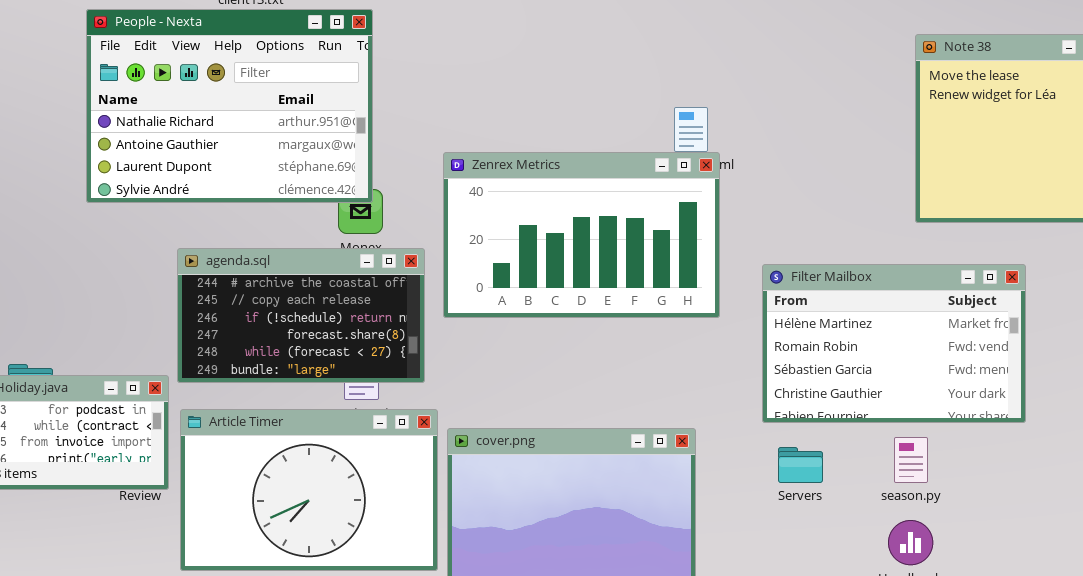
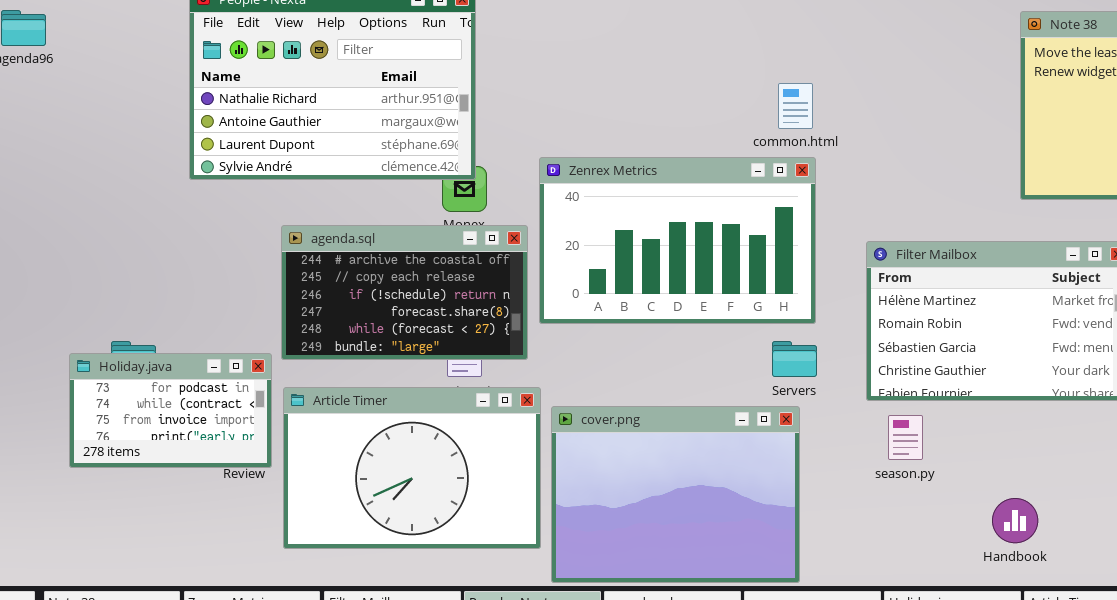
Zenrex Metrics: [443,152,720,318] -> [539,157,816,324], moved
season.py: [894,437,928,483] -> [888,415,923,460], moved
Servers: [778,447,823,483] -> [772,341,817,377], moved

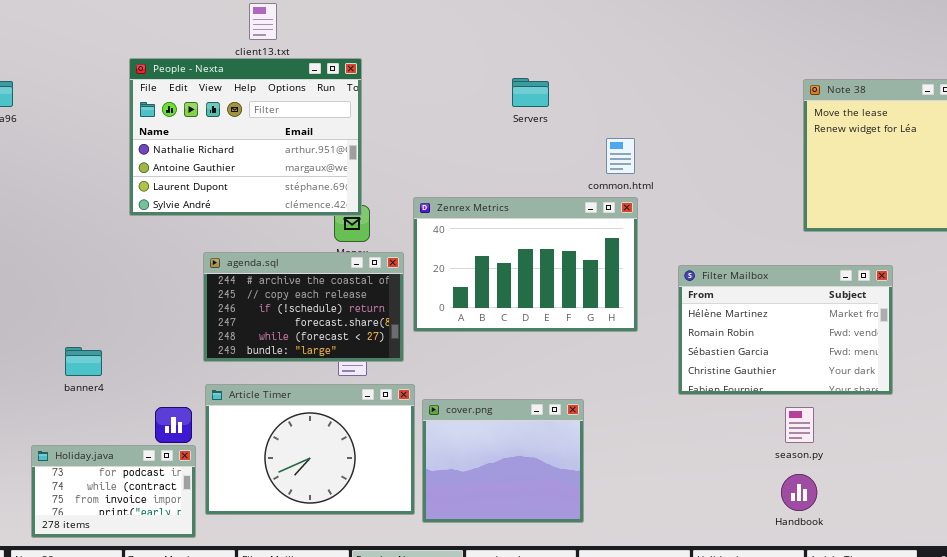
Servers: [772,341,817,377] -> [512,78,549,107], moved
Holiday.java: [69,353,272,468] -> [31,445,196,538], moved
cover.png: [551,406,800,583] -> [422,399,584,523], resized
season.py: [888,415,923,460] -> [785,407,814,443], moved

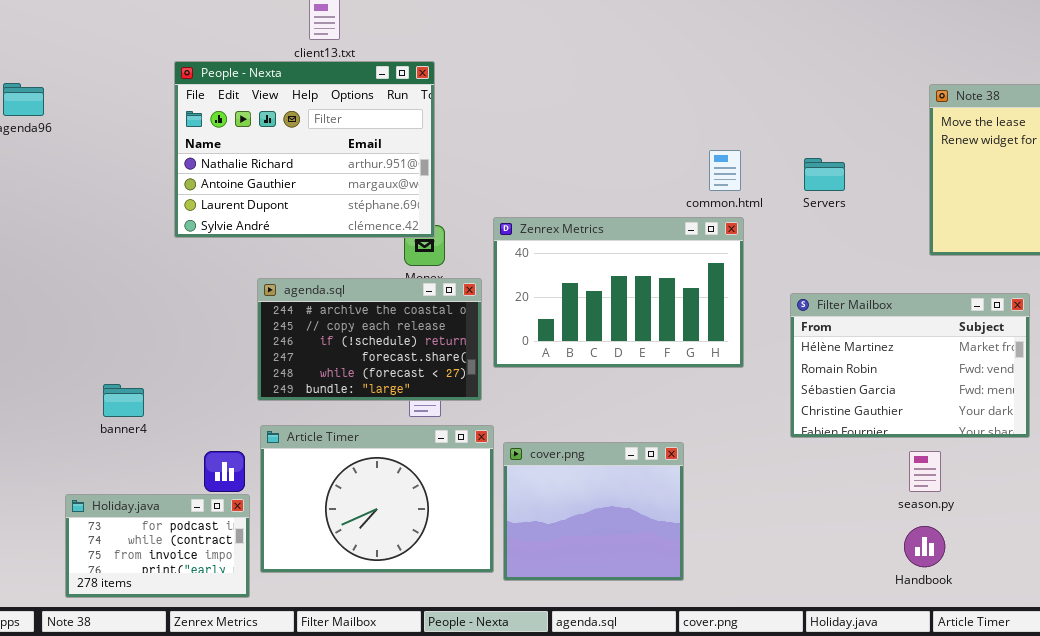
Servers: [512,78,549,107] -> [804,158,845,191], moved

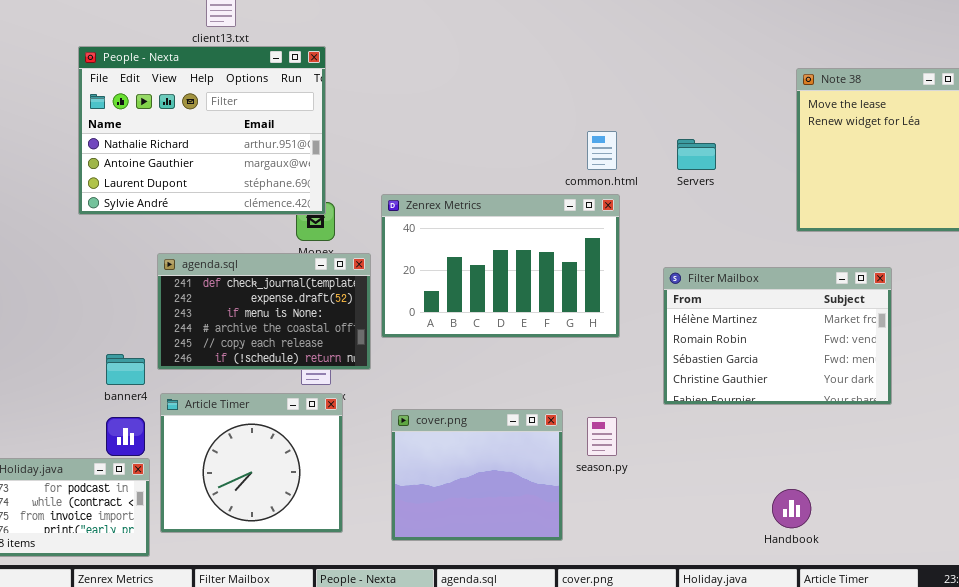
agenda.sql: [257,278,482,401] -> [157,253,371,370], scrolled up 3 rows
banner4: [103,384,144,417] -> [106,354,145,385], moved
Article Timer: [260,425,494,573] -> [160,393,343,533], resized
season.py: [909,451,941,492] -> [587,417,617,456], moved

